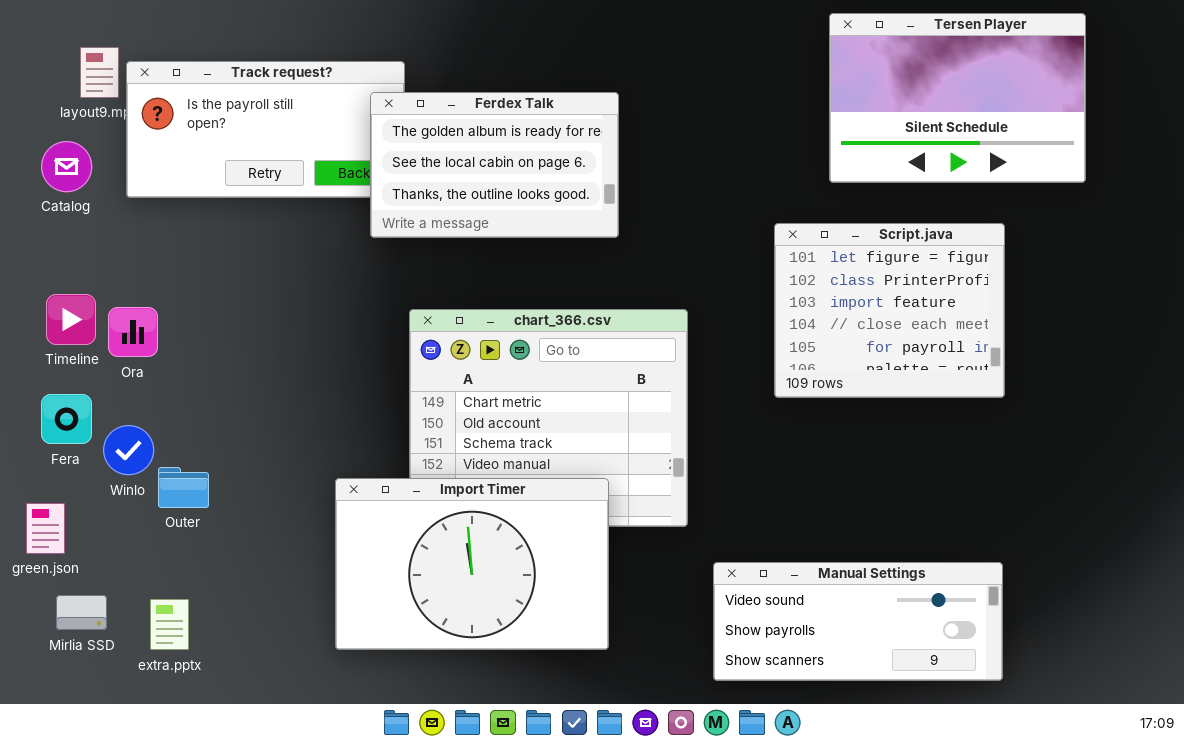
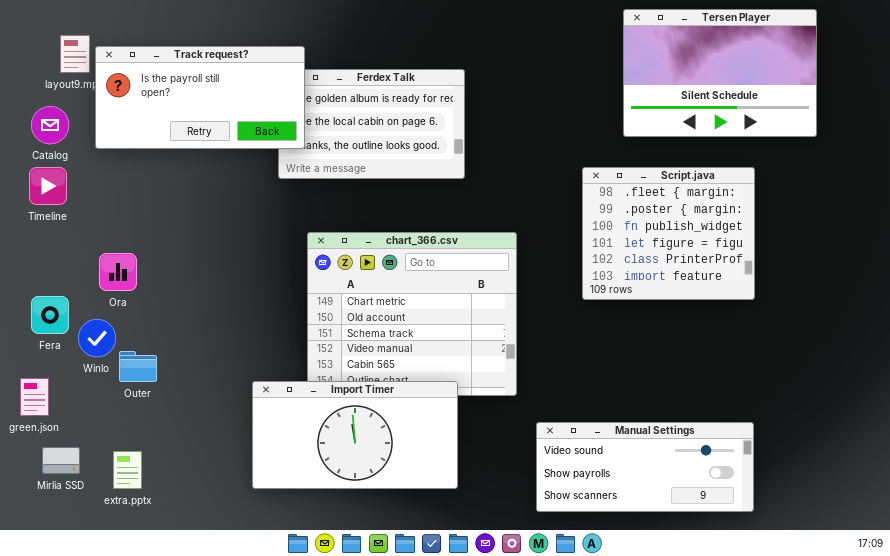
Track request?: [126,61,405,198] -> [95,46,305,149], raised
Script.java: [774,223,1005,398] -> [582,167,755,300], scrolled up 3 rows
Timeline: [46,294,96,345] -> [29,167,67,205], moved
Ora: [108,307,158,357] -> [99,253,137,291], moved
Import Timer: [335,478,609,650] -> [252,381,458,489], resized

